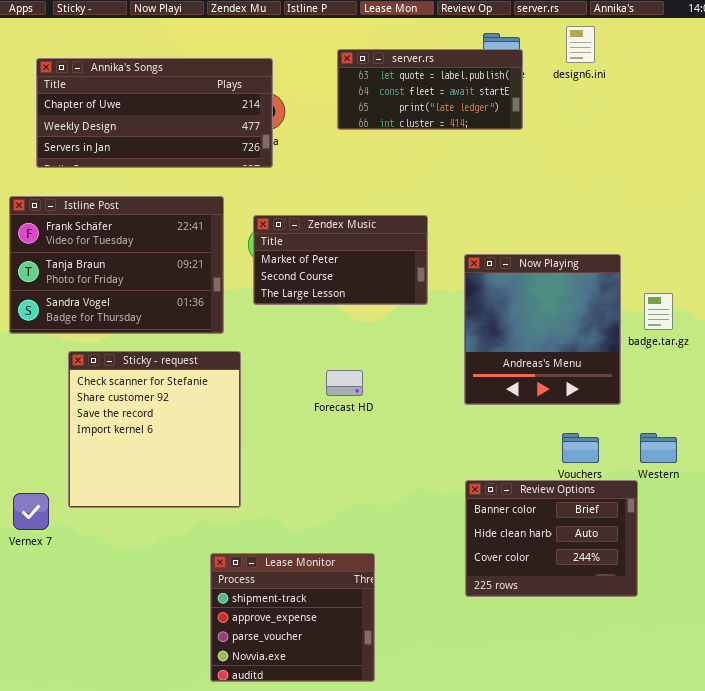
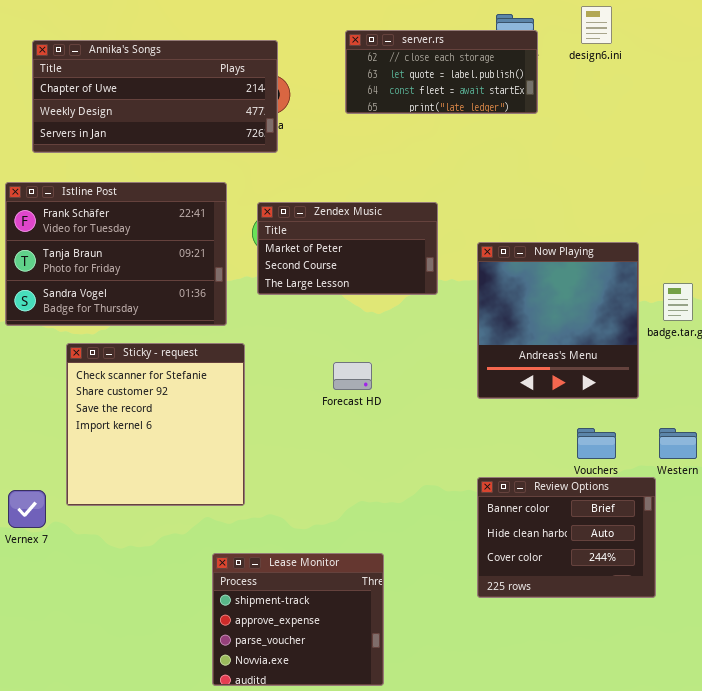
server.rs: [337,49,523,130] -> [345,30,538,114], scrolled up 1 row

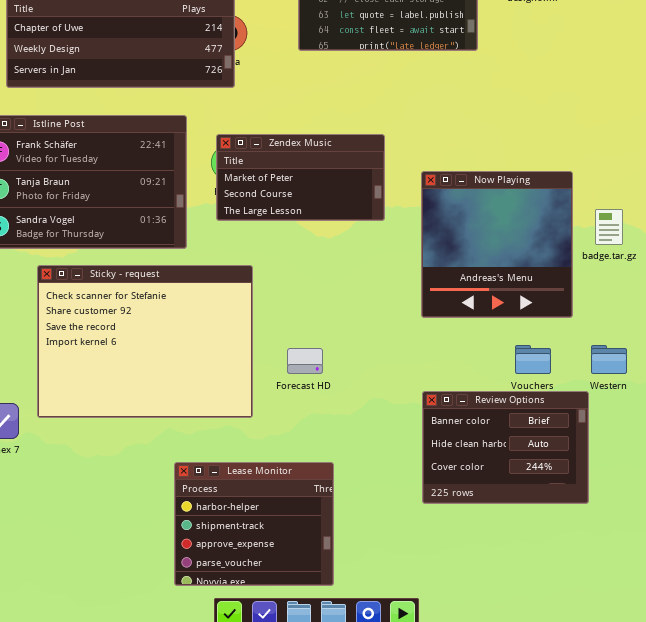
Sticky - request: [66,343,245,506] -> [37,265,253,418], resized
Forecast HD: [333,362,372,390] -> [287,348,323,374], moved
Lease Monitor: [212,553,384,686] -> [174,462,334,586], scrolled up 1 row

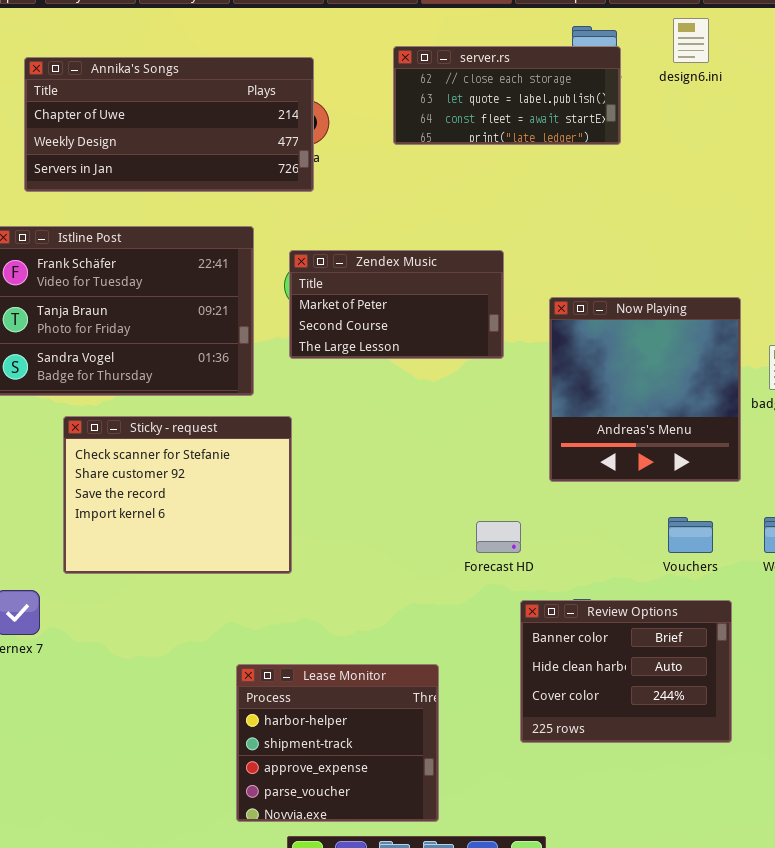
Sticky - request: [37,265,253,418] -> [63,416,292,574], resized
Forecast HD: [287,348,323,374] -> [476,521,521,553], moved
Review Options: [422,391,589,504] -> [520,600,732,743], moved

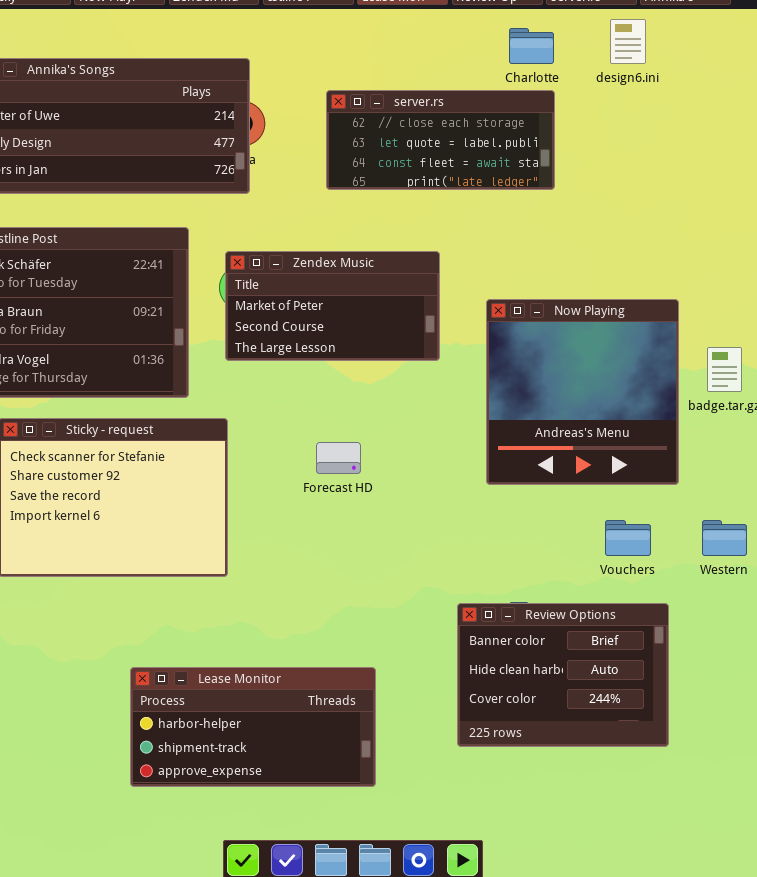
server.rs: [393,46,621,145] -> [326,90,555,190], moved
Forecast HD: [476,521,521,553] -> [316,442,361,474], moved
Lease Monitor: [236,664,439,822] -> [130,667,376,787], resized

